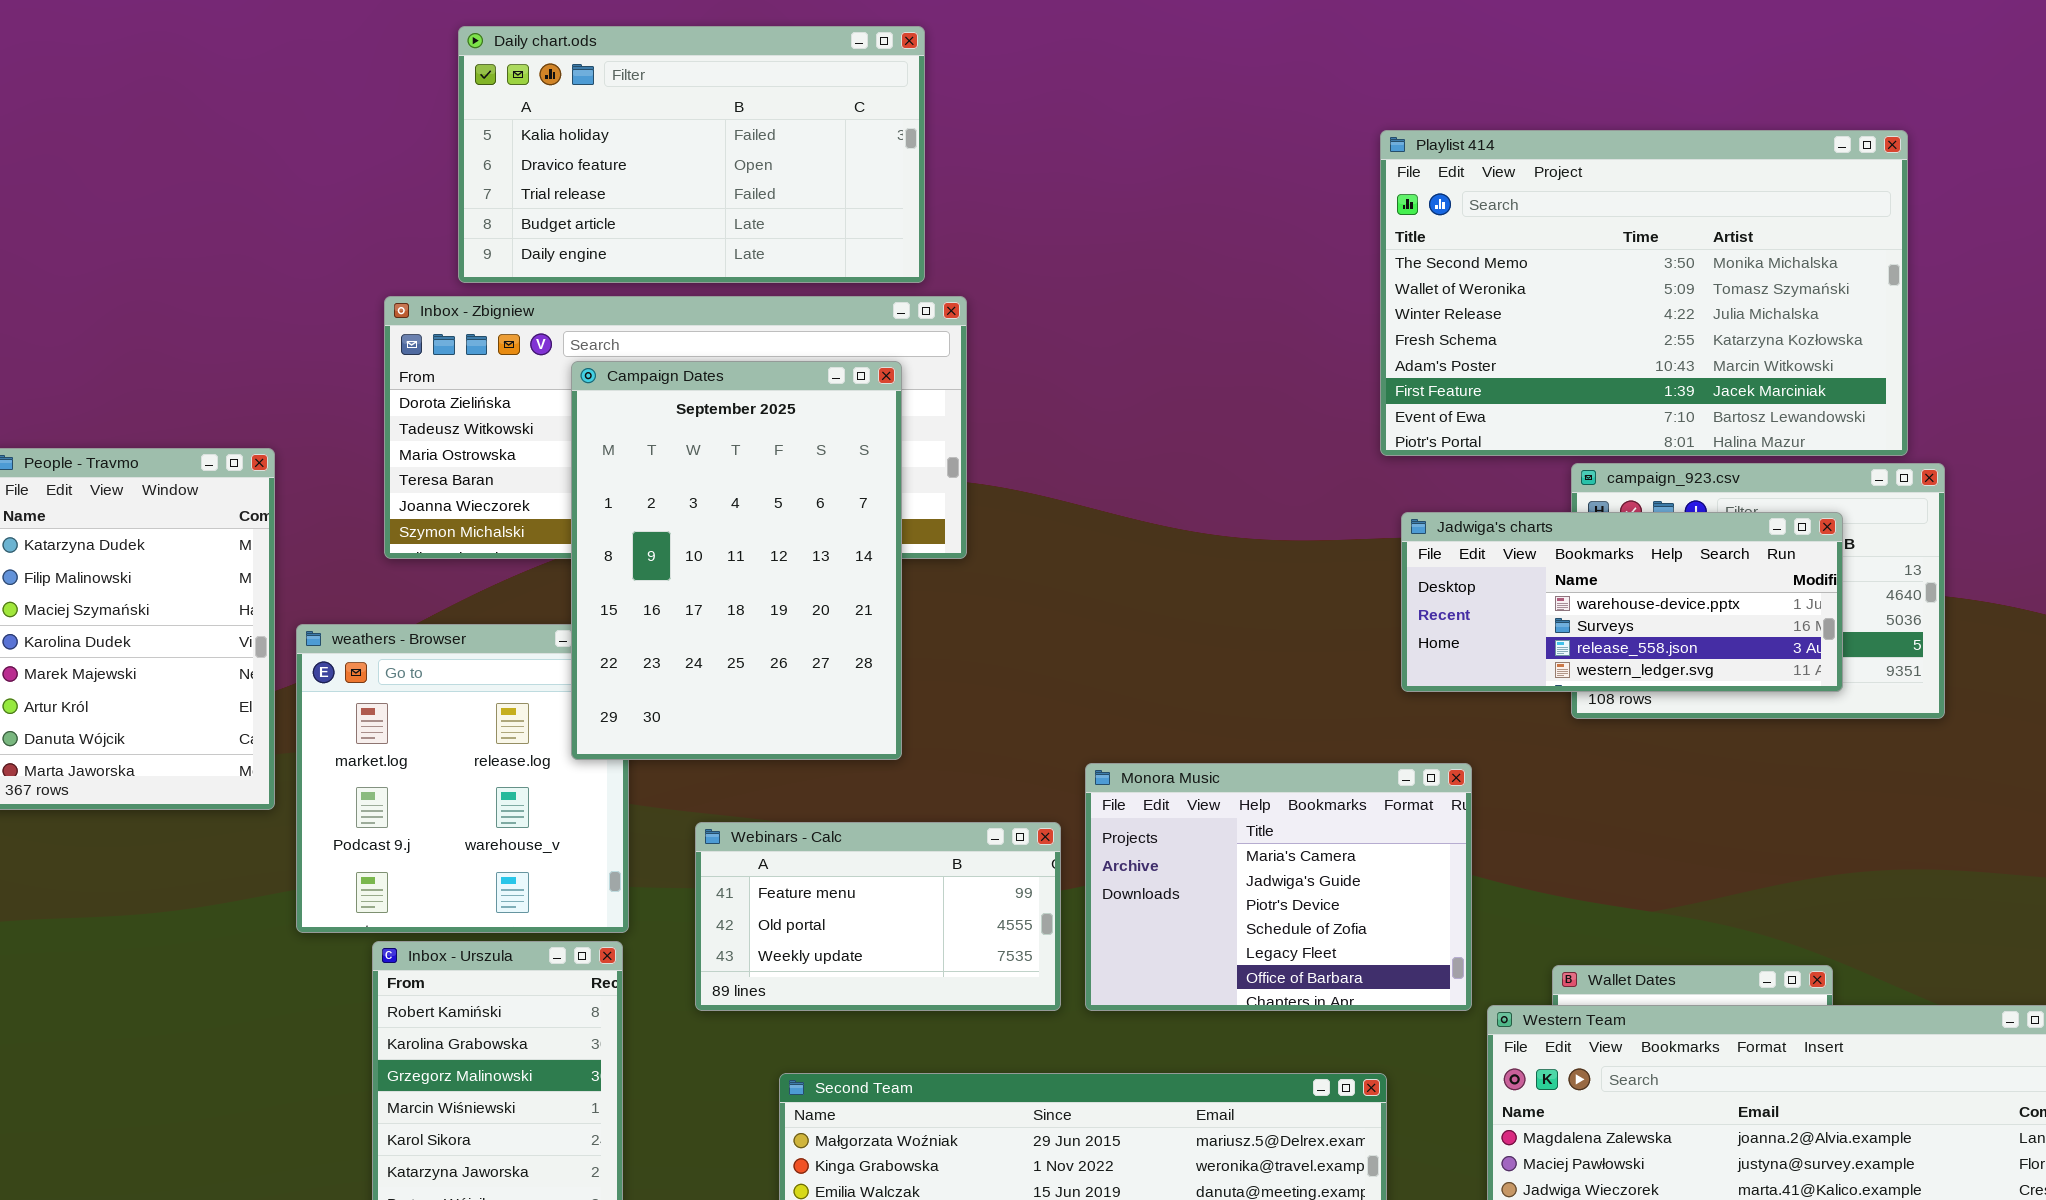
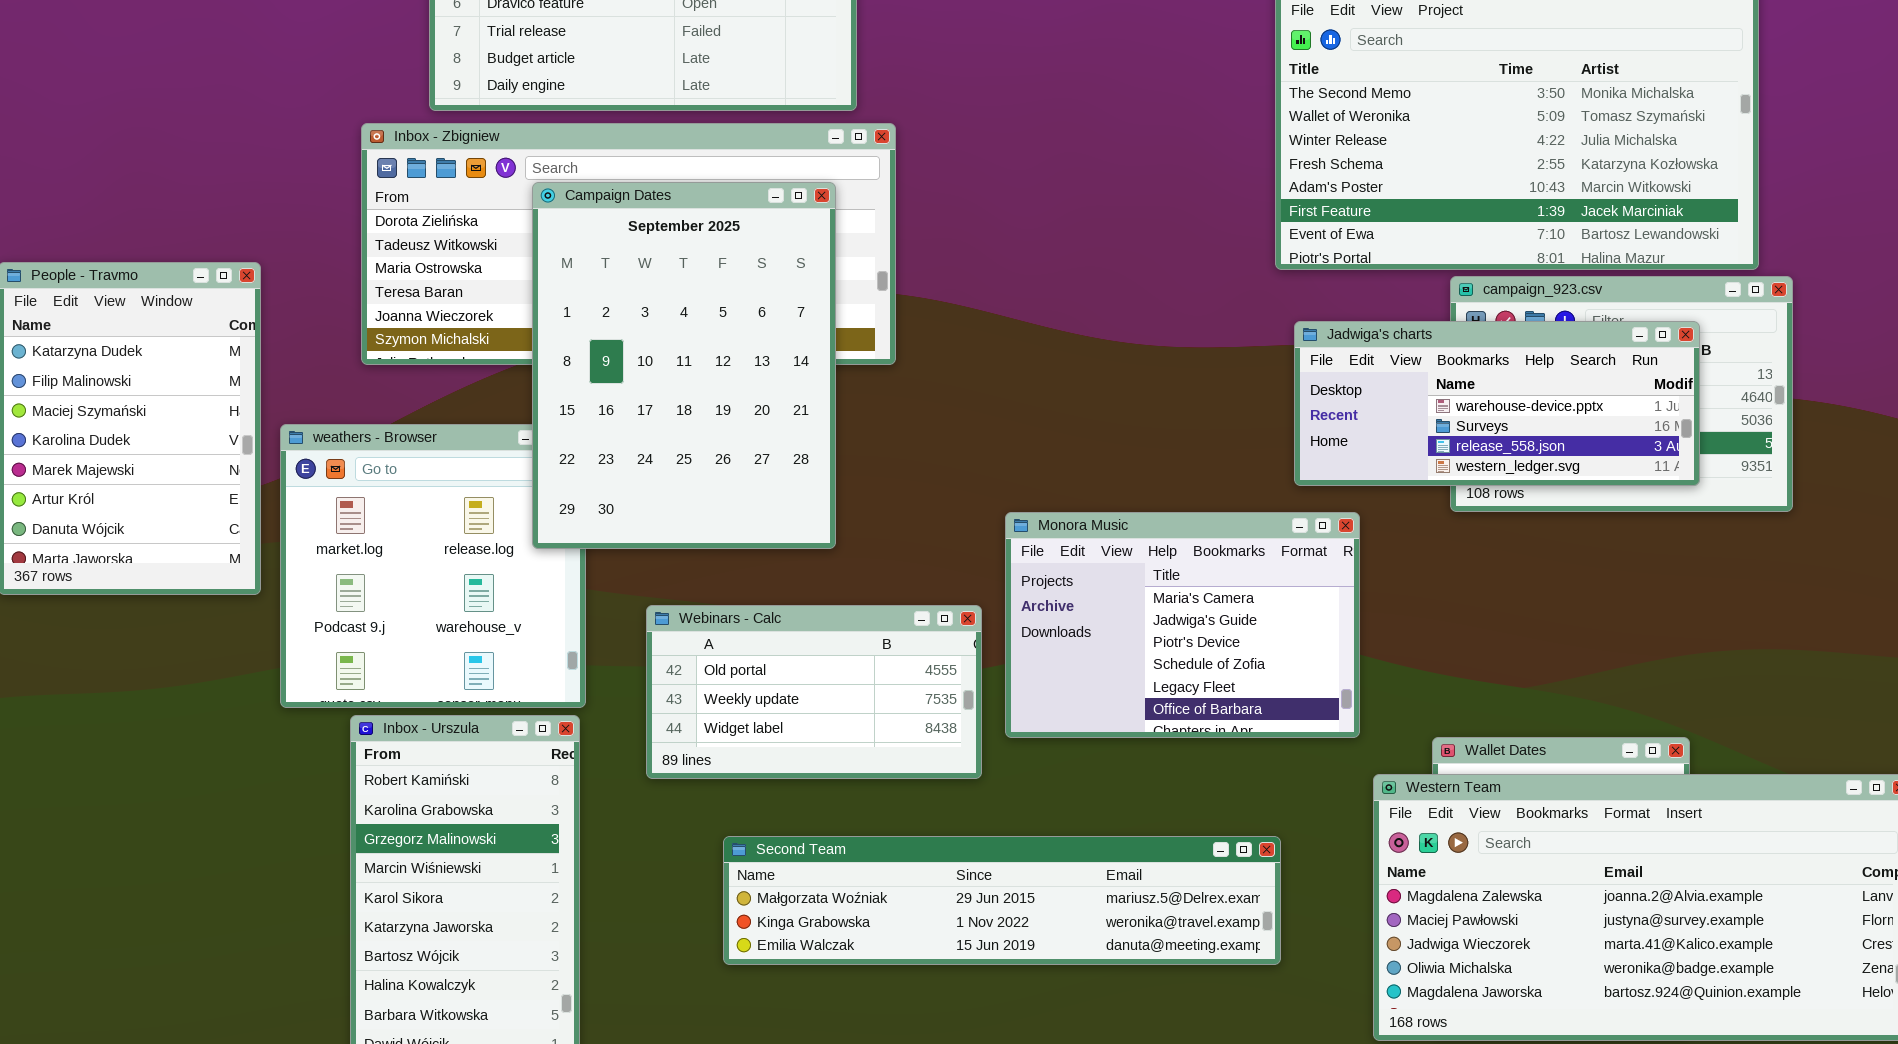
Monora Music: [1085,763,1472,1011] -> [1005,512,1360,738], moved
Webinars - Calc: [695,822,1061,1011] -> [646,605,982,779], scrolled down 1 row

